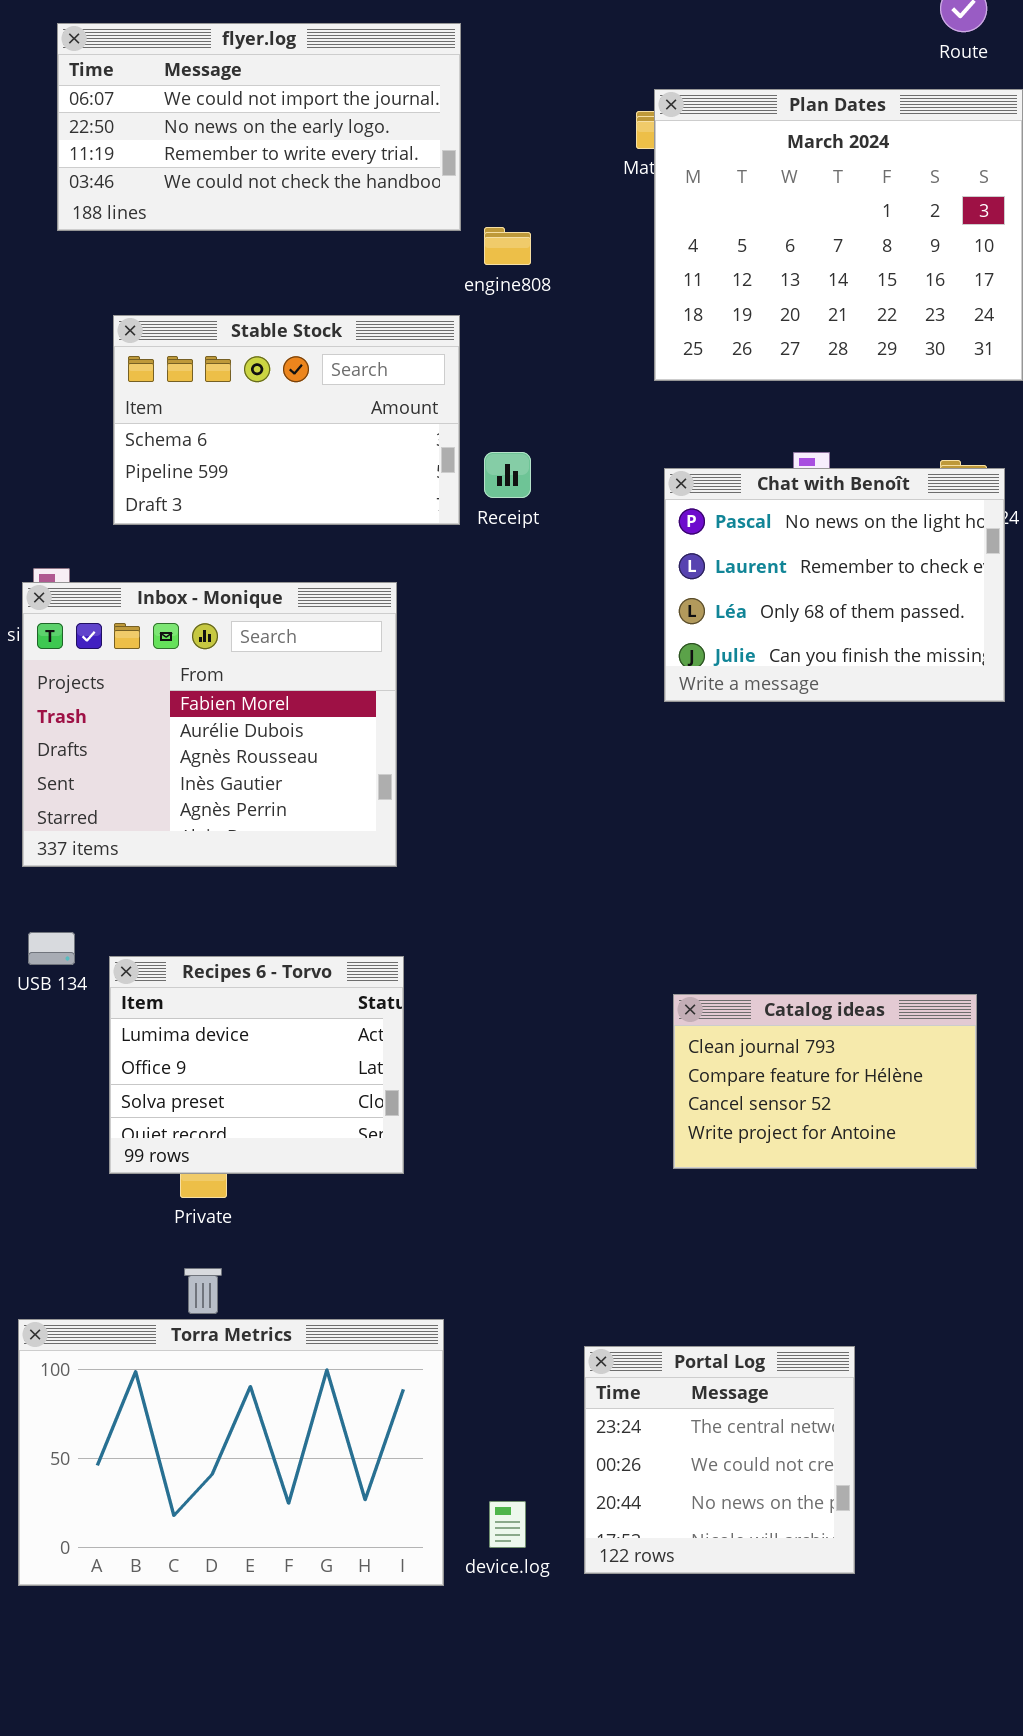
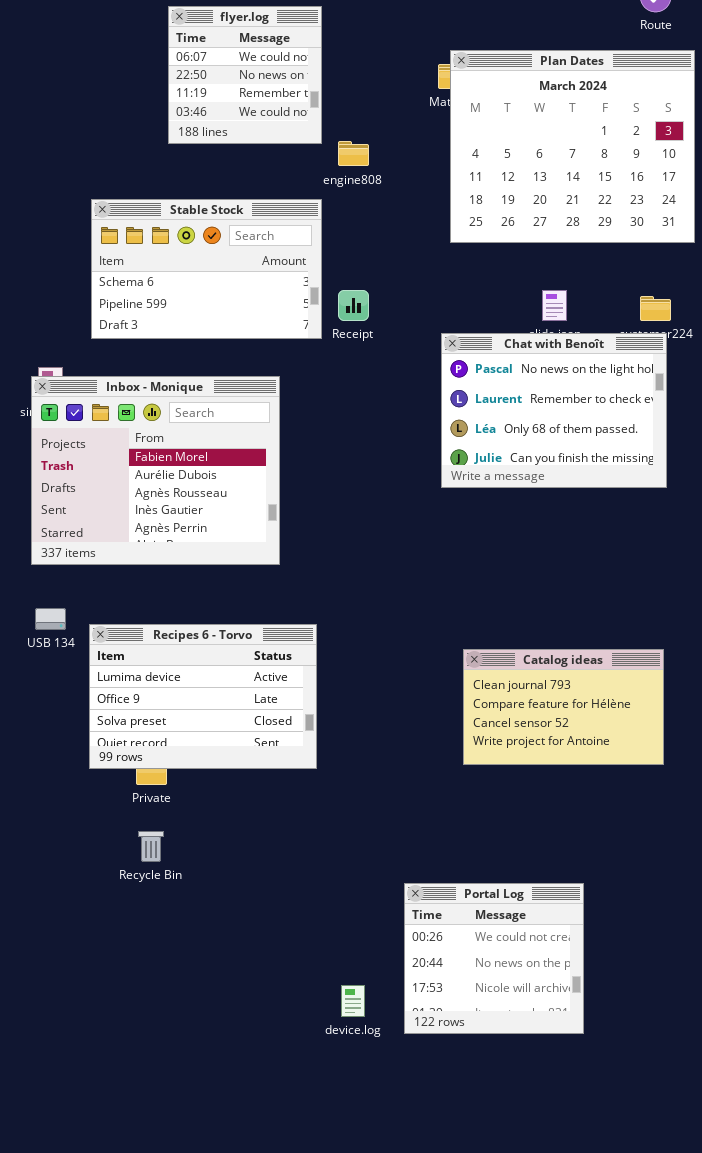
flyer.log: [57,23,461,231] -> [168,6,322,144], resized
Chat with Benoît: [664,468,1005,702] -> [441,333,667,488], moved
Recipes 6 - Torvo: [109,956,404,1174] -> [89,624,317,769], resized
Torra Metrics: [18,1319,444,1586] -> none, closed
Portal Log: [584,1346,855,1574] -> [404,883,584,1034], scrolled down 1 row

